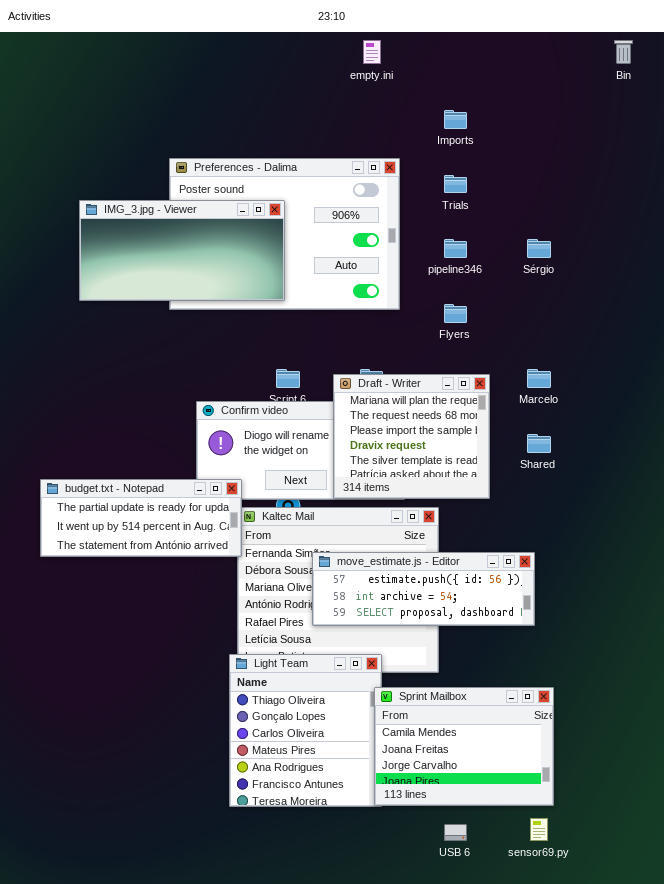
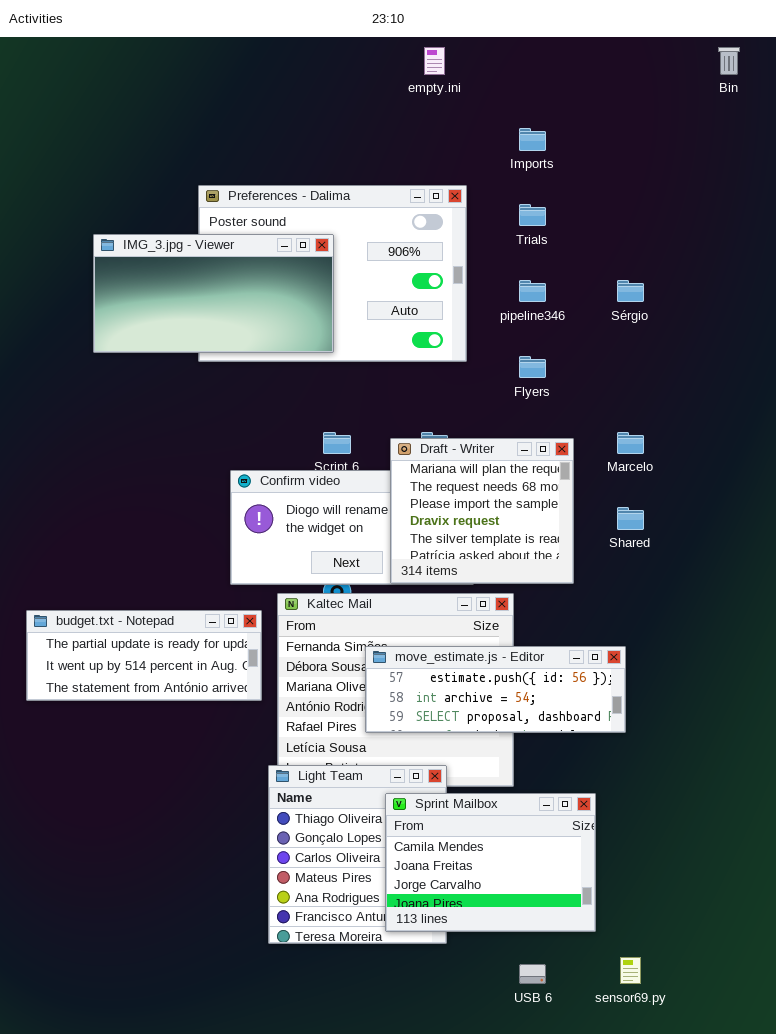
budget.txt - Notepad: [40,479,242,557] -> [26,610,262,701], moved
Sprint Mailbox: [374,687,554,806] -> [385,793,596,932], moved

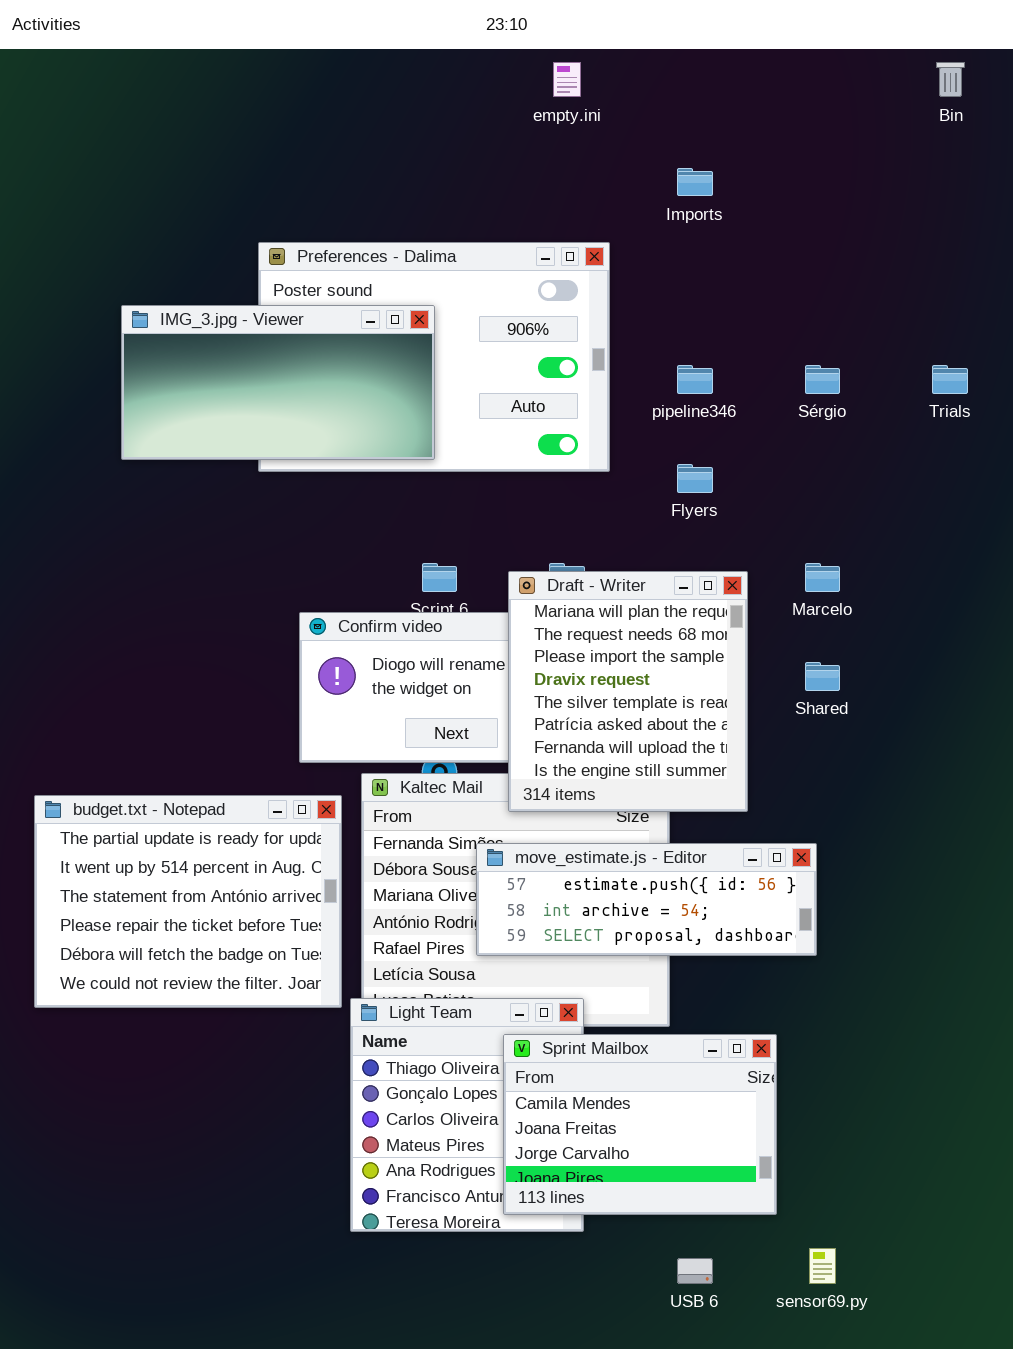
Trials: [519,204,546,226] -> [932,365,968,394], moved
Draft - Writer: [390,438,574,584] -> [508,571,748,812], resized
budget.txt - Notepad: [26,610,262,701] -> [34,795,342,1008], resized

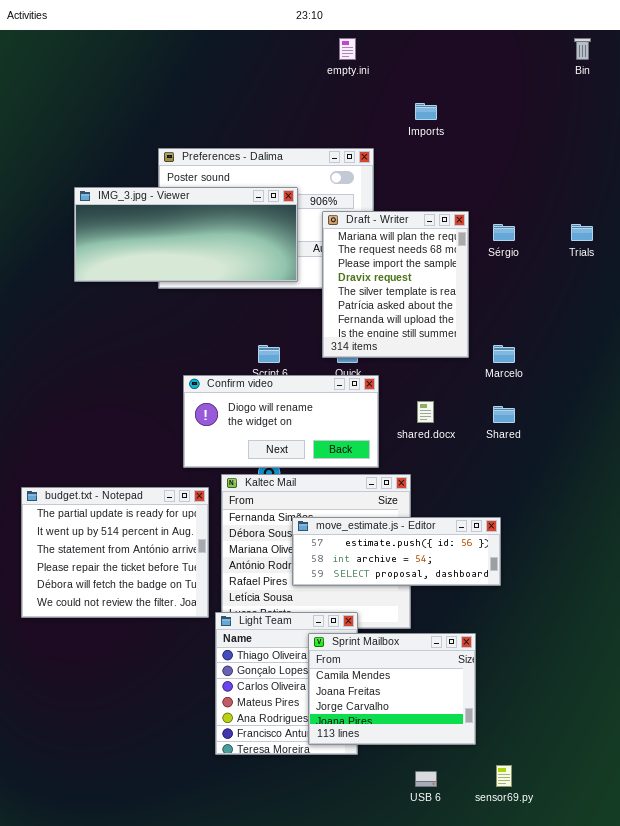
IMG_3.jpg - Viewer: [121,305,435,460] -> [74,187,298,282], resized
Draft - Writer: [508,571,748,812] -> [322,211,469,358], moved

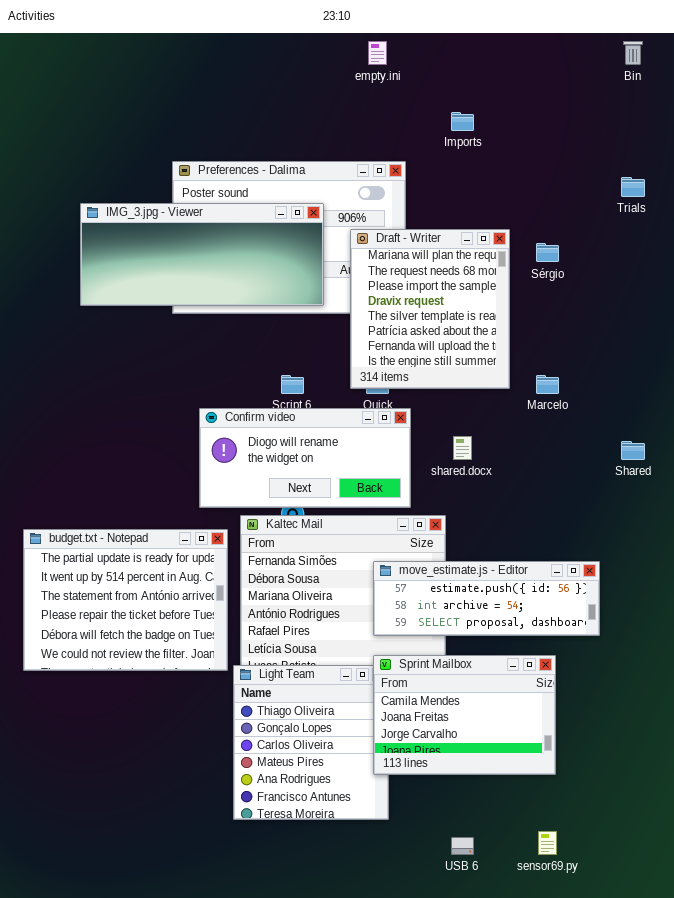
Trials: [571,224,593,241] -> [621,177,645,197], moved
Shared: [493,406,515,423] -> [621,441,645,460], moved
move_estimate.js - Editor: [292,517,501,586] -> [373,561,600,636], moved
Sprint Mailbox: [308,633,476,745] -> [373,655,556,775], moved

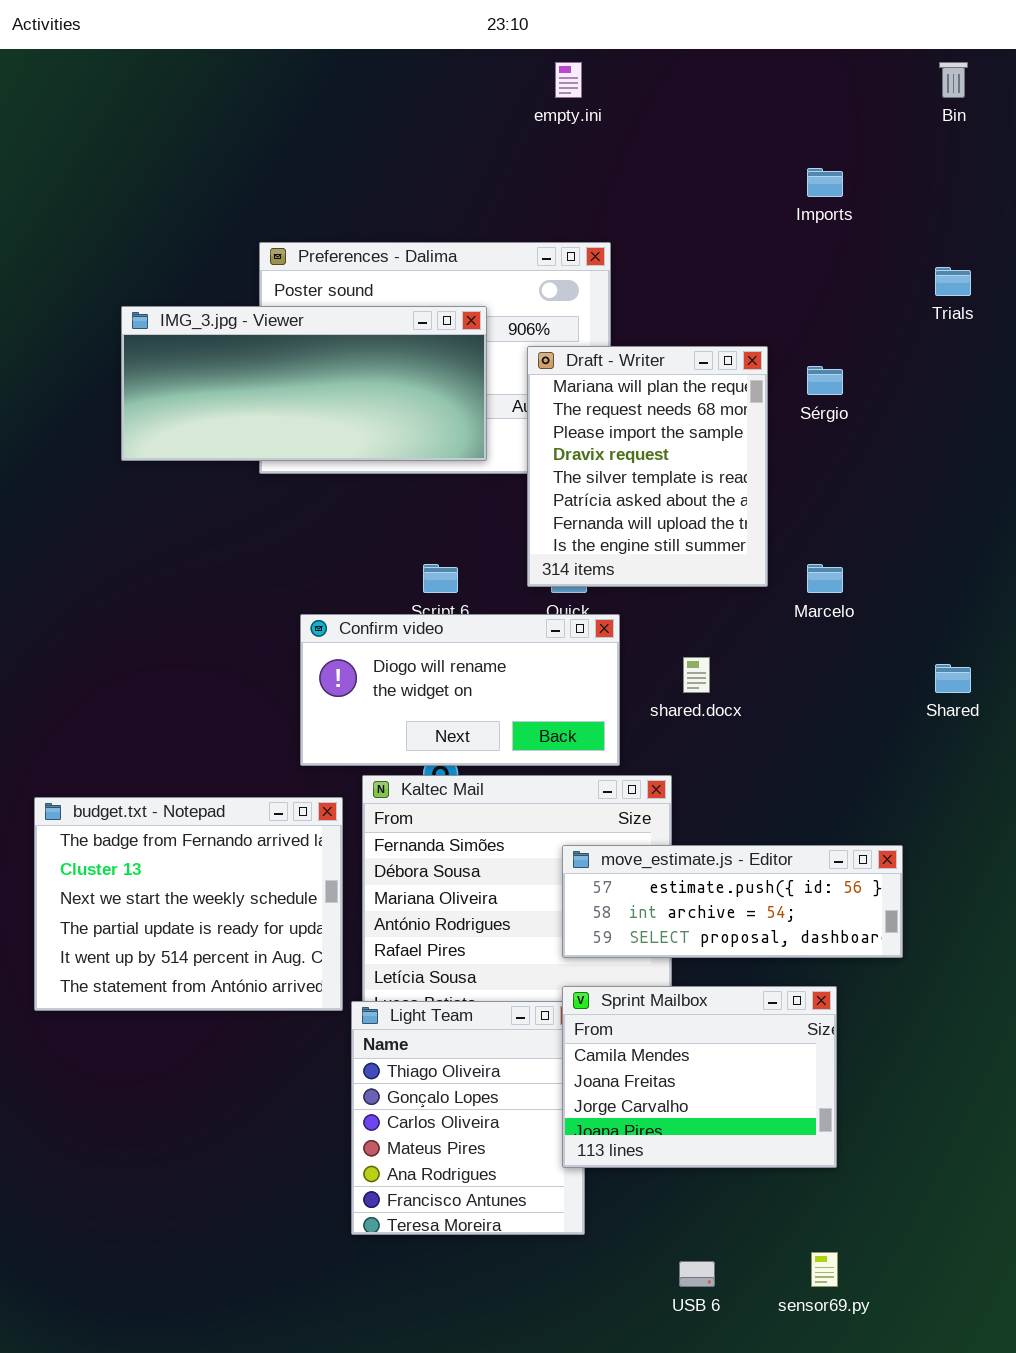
Imports: [451,112,474,131] -> [807,168,843,197], moved
budget.txt - Notepad: [23,529,228,671] -> [34,797,343,1011], scrolled up 3 rows

